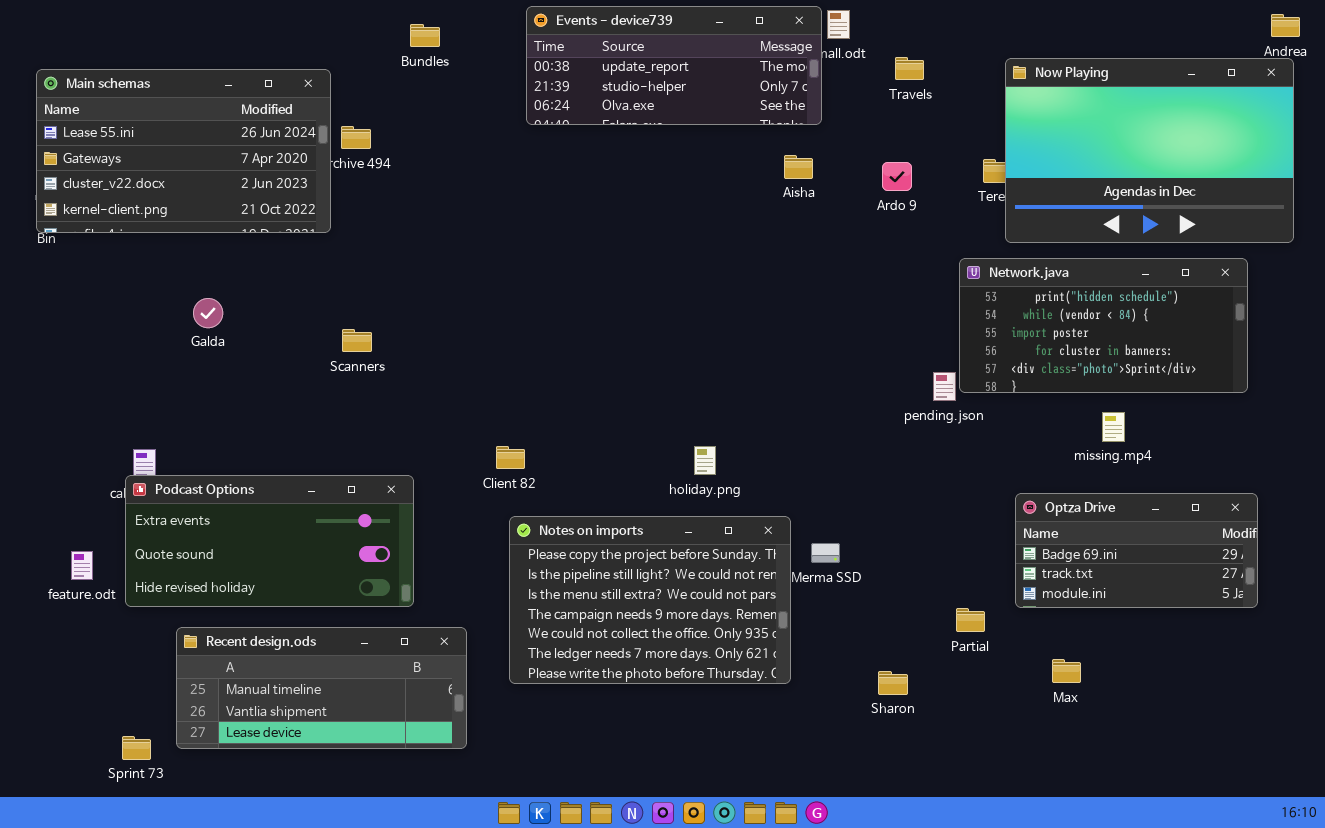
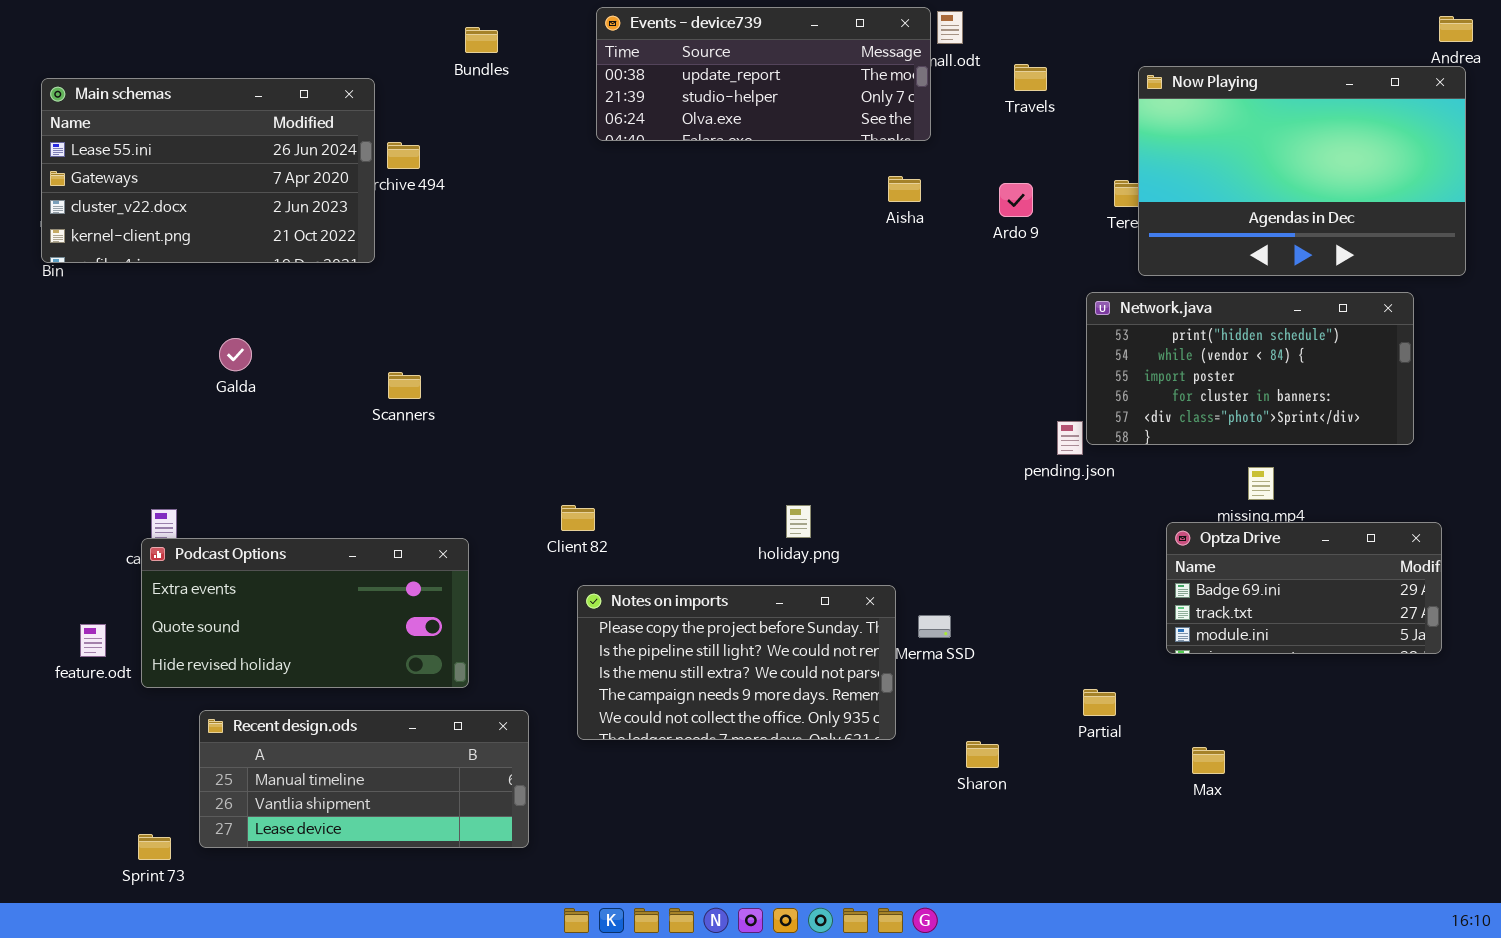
Optza Drive: [1015,493,1258,608] -> [1166,522,1442,654], moved
Notes on imports: [509,516,791,684] -> [577,585,896,740], resized
Sharon: [878,671,908,695] -> [966,741,999,768], moved

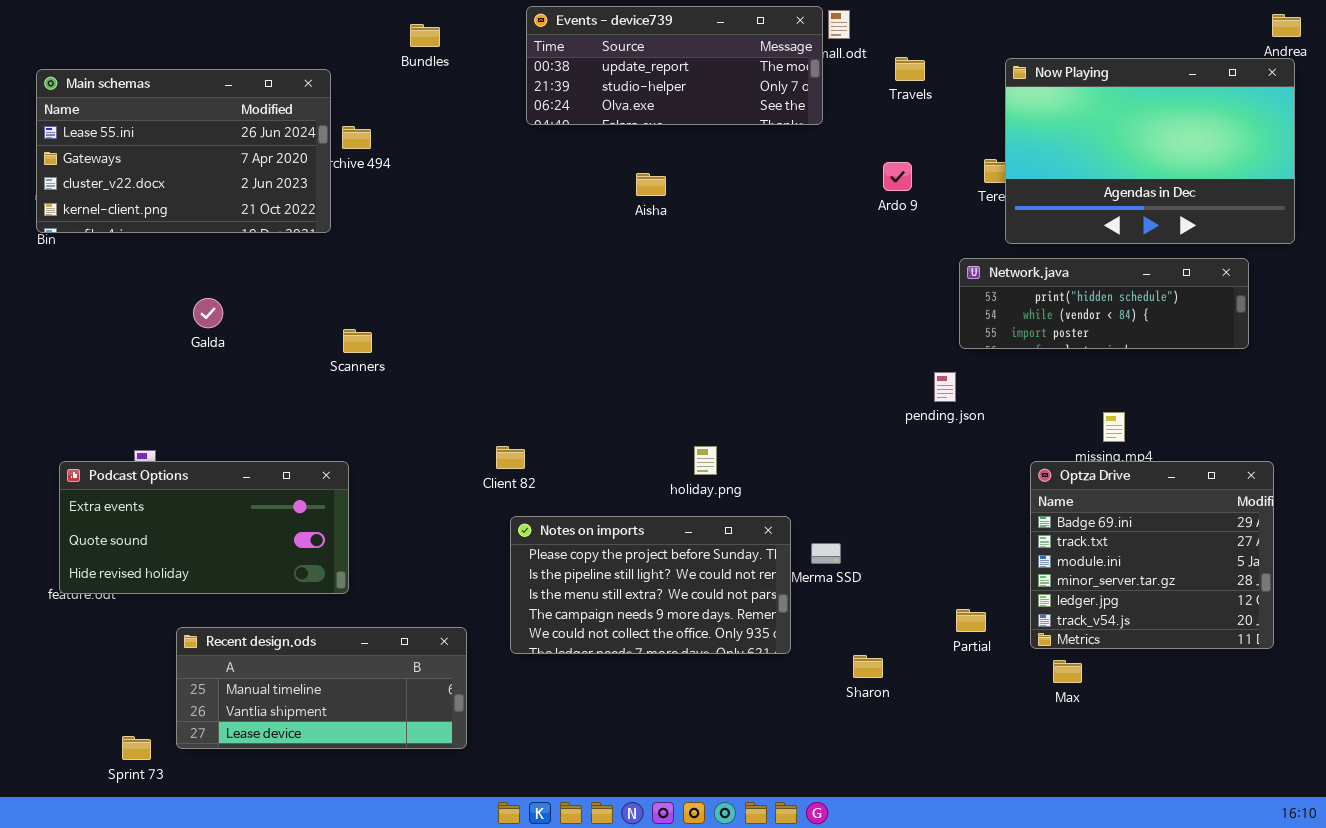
Aisha: [888,176,921,202] -> [636,173,666,196], moved
Network.java: [1086,292,1414,445] -> [959,258,1249,349], resized
Optza Drive: [1166,522,1442,654] -> [1030,461,1274,649], resized
Podcast Options: [141,538,469,688] -> [59,461,349,594], moved

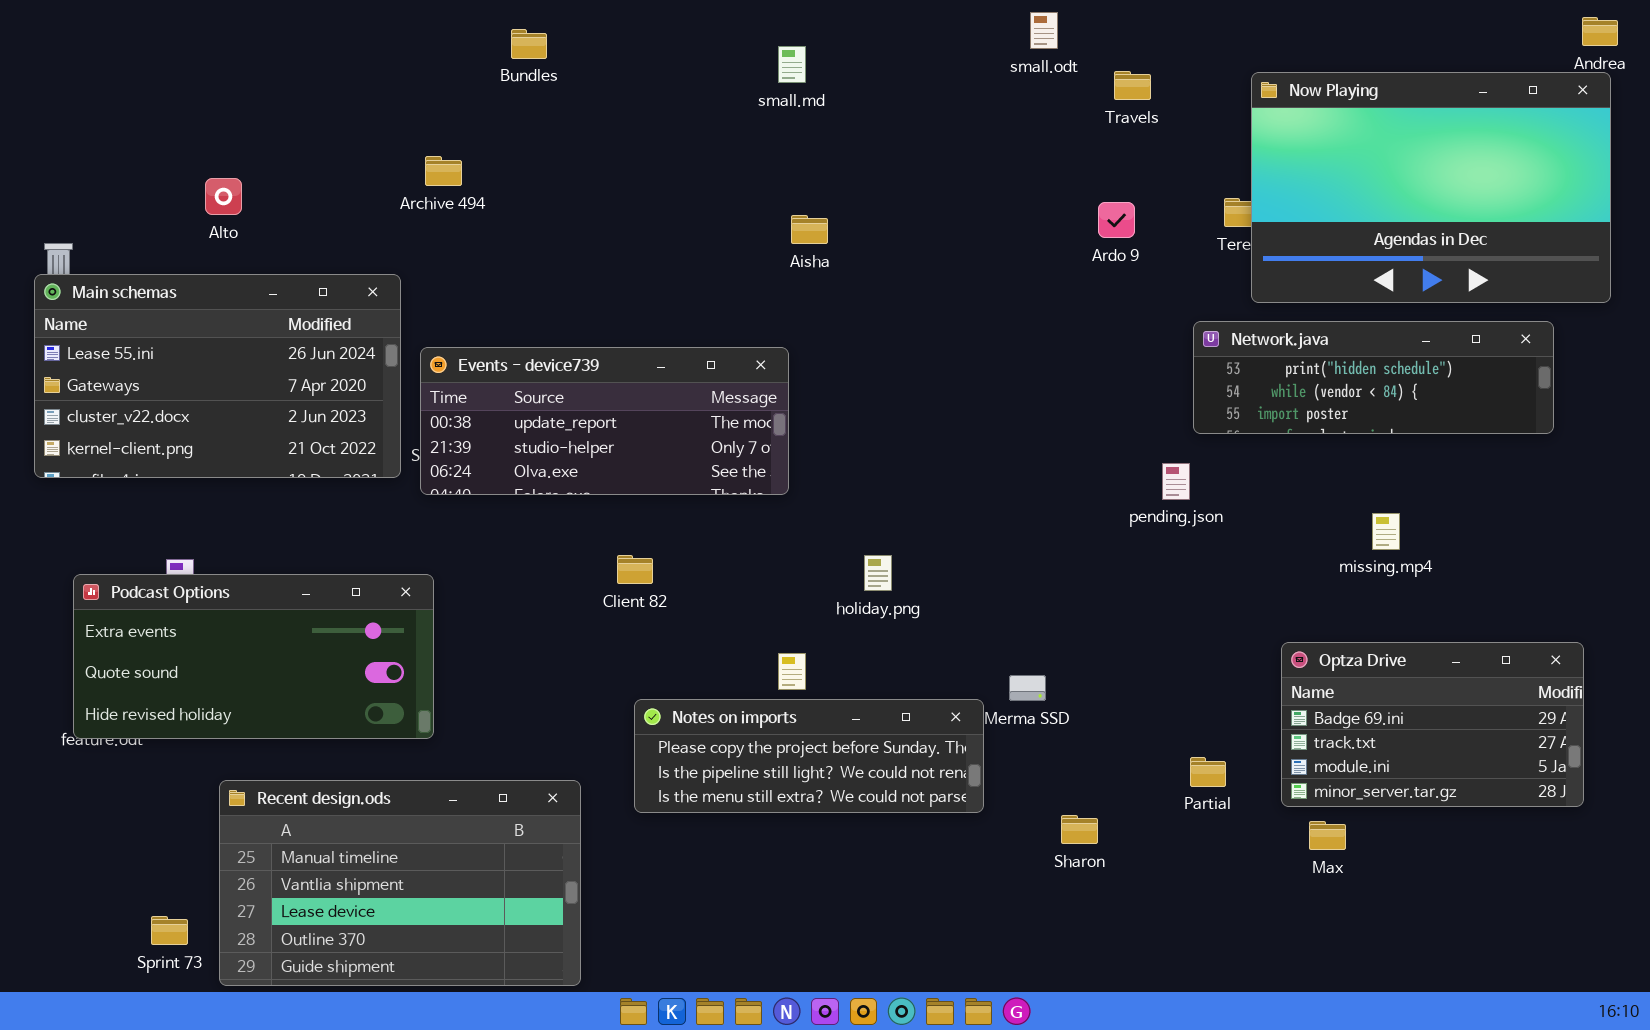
Events - device739: [526,6,823,125] -> [420,347,789,495], moved
Main schemas: [36,69,331,233] -> [34,274,401,478], moved
Optza Drive: [1030,461,1274,649] -> [1281,642,1584,807], resized
Notes on imports: [510,516,791,654] -> [634,699,984,813], resized
Recent design.ods: [176,627,467,749] -> [219,780,581,986], resized

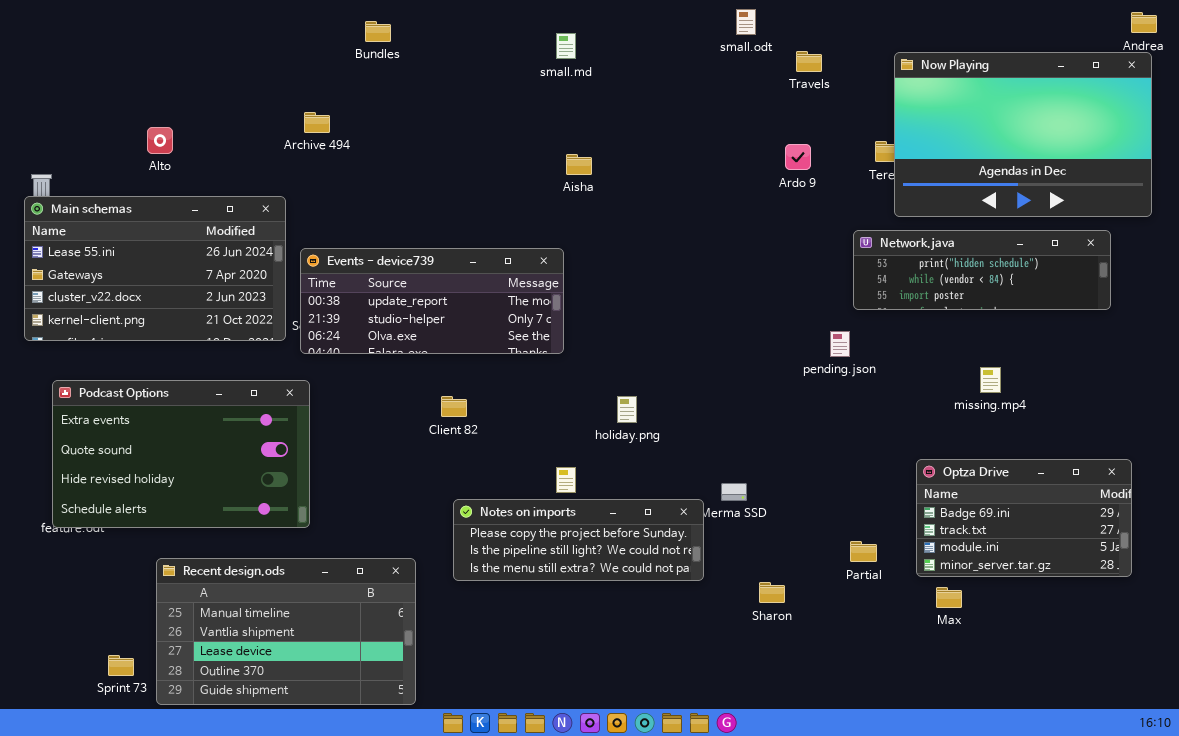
Podcast Options: [73,574,434,739] -> [52,380,310,528], resized

